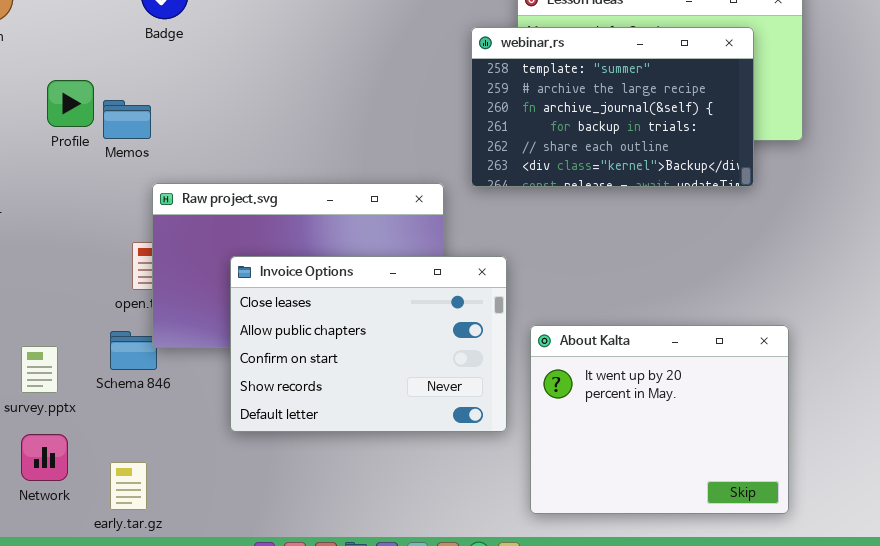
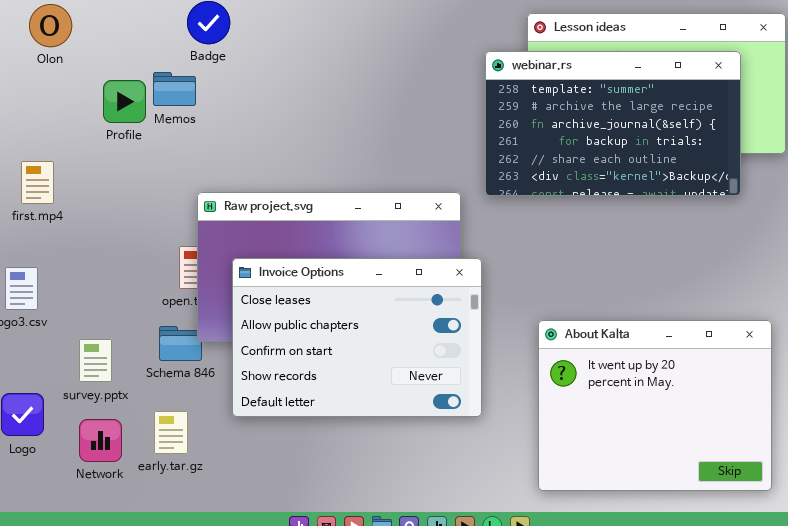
Profile: [47,80,94,127] -> [103,80,146,123], moved
Memos: [103,100,151,139] -> [153,72,196,106], moved
Invoice Options: [230,256,507,432] -> [232,258,482,417], moved
early.tar.gz: [110,462,147,510] -> [154,411,188,454], moved

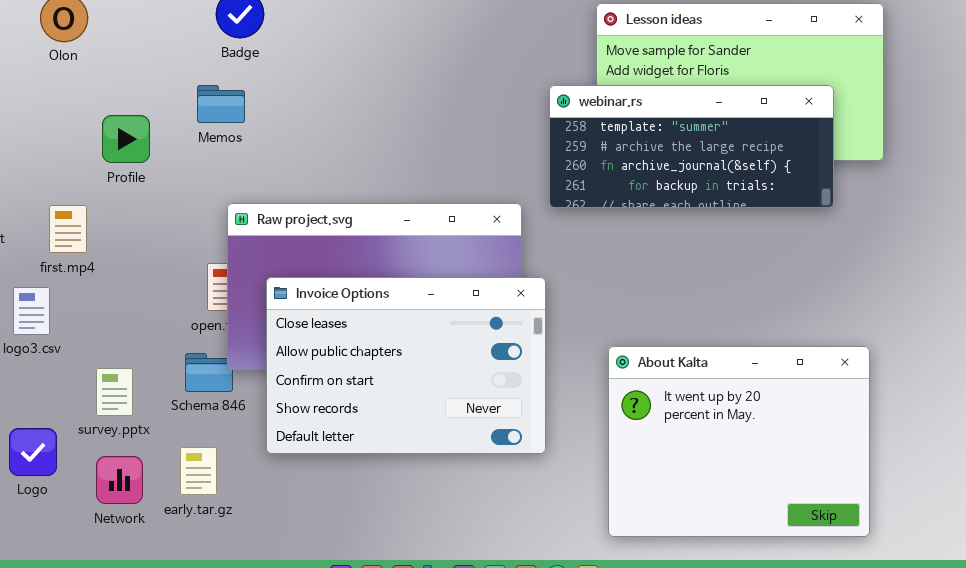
webinar.rs: [485,51,741,196] -> [549,85,834,208], resized
Memos: [153,72,196,106] -> [197,85,245,123], moved
Profile: [103,80,146,123] -> [102,115,150,163], moved
first.mp4: [21,161,54,204] -> [49,205,87,253], moved

